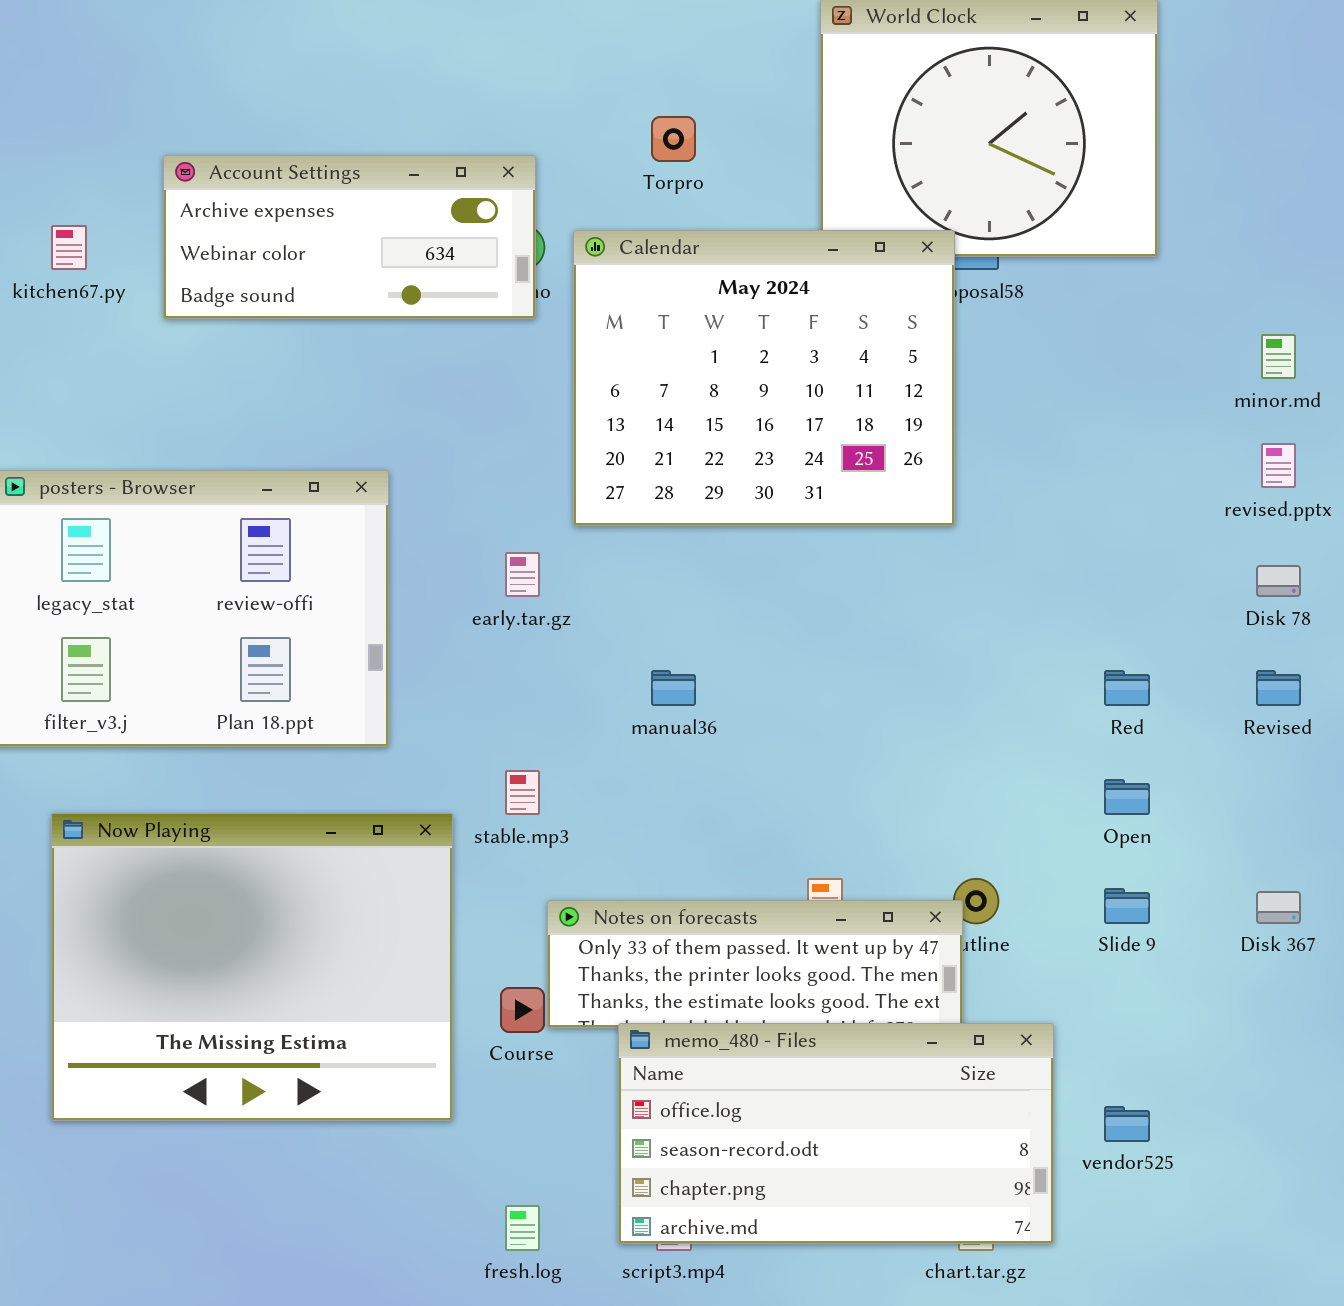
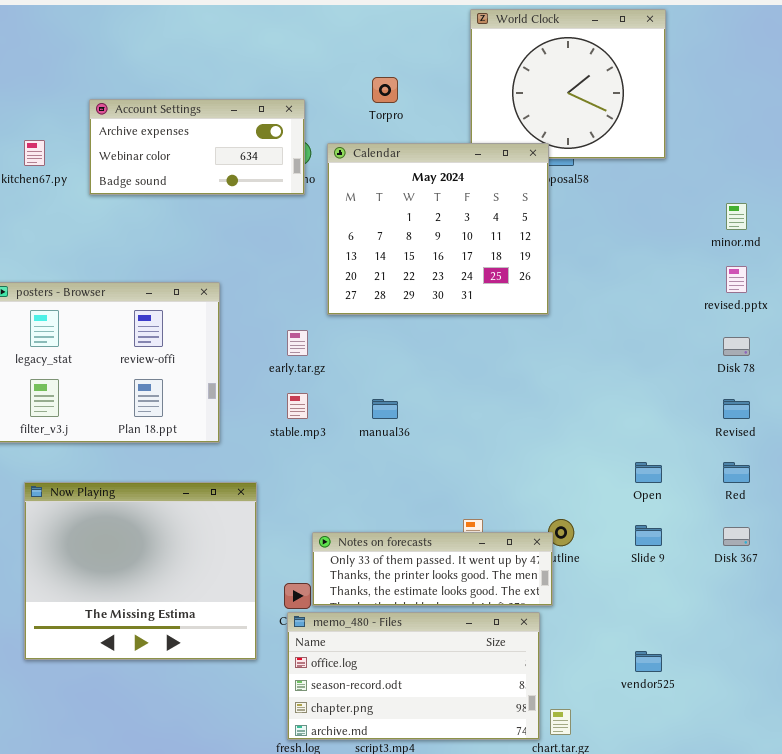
Red: [1104,670,1150,706] -> [723,462,750,483], moved
stable.mp3: [505,770,540,815] -> [287,393,308,419], moved
memo_480 - Files: [618,1023,1054,1244] -> [287,612,540,740], moved

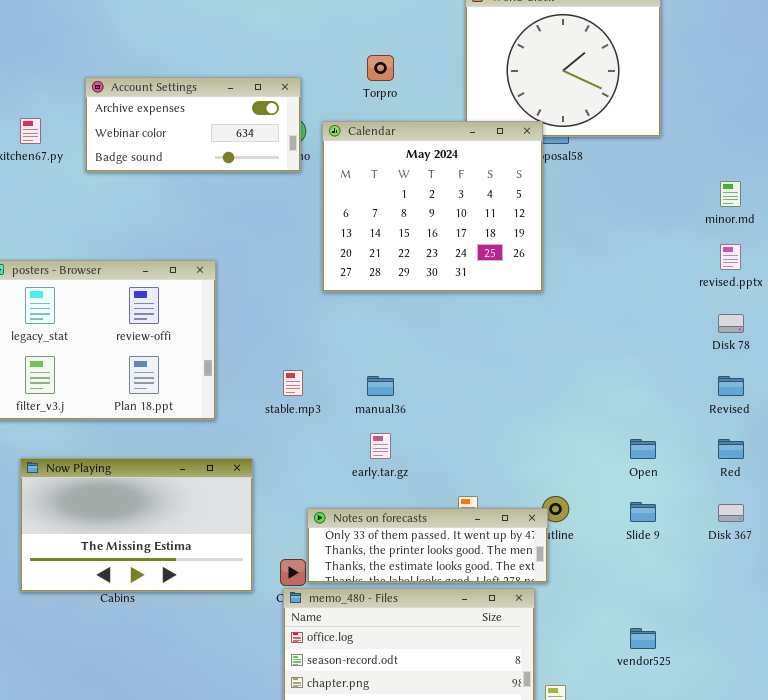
early.tar.gz: [287,330,308,356] -> [370,433,391,459], moved
Now Playing: [24,482,257,660] -> [20,458,253,592], resized

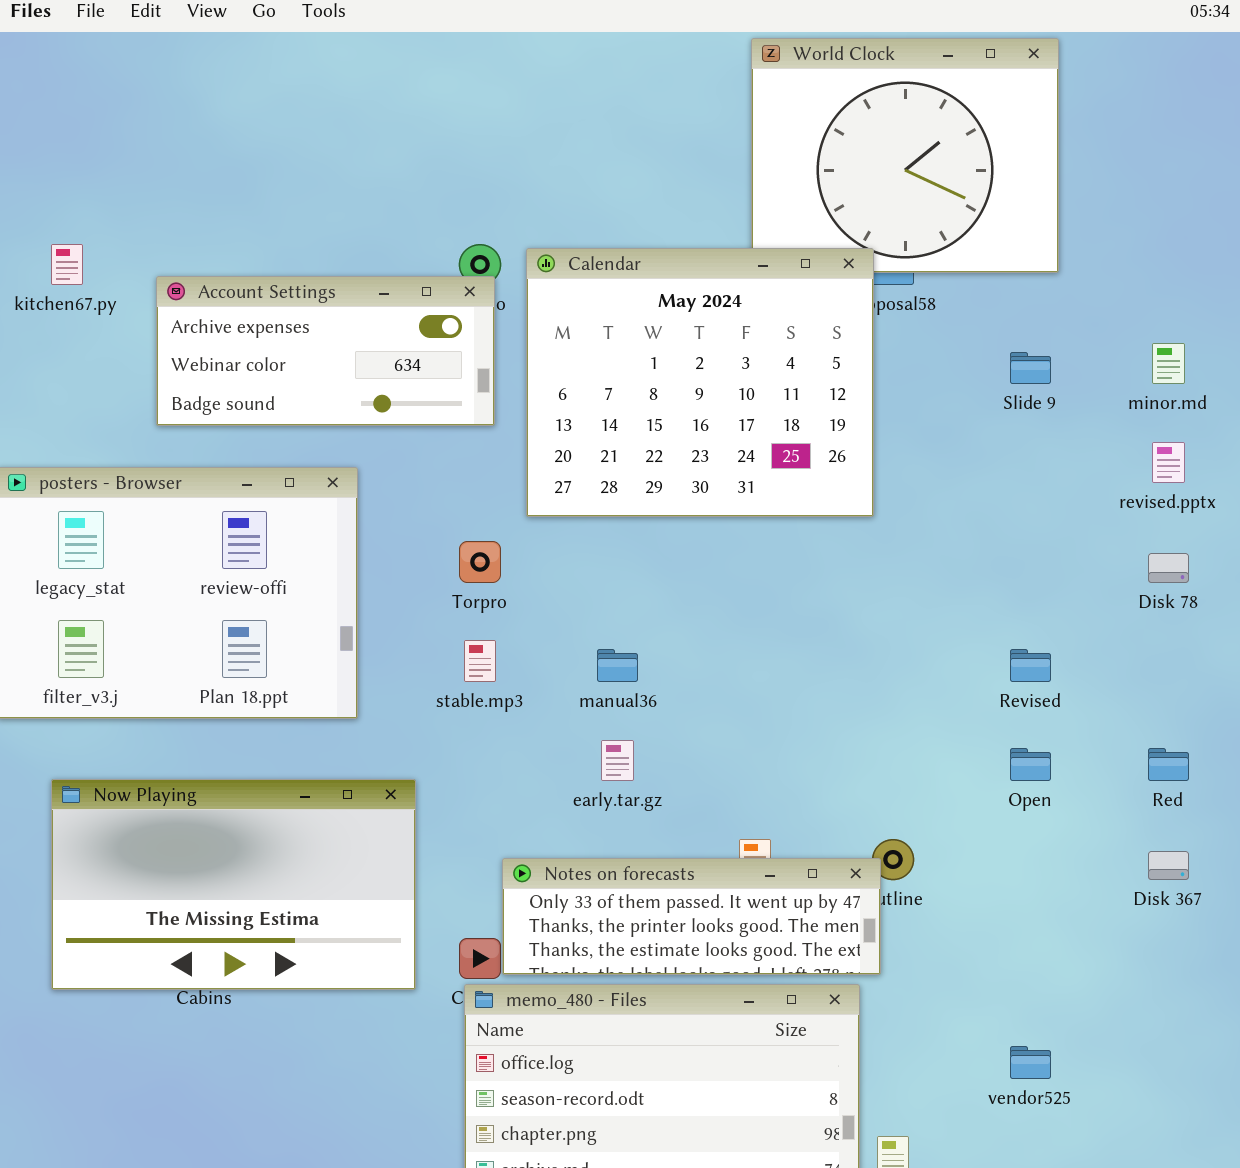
Torpro: [367,55,394,81] -> [459,541,501,583], moved
Account Settings: [85,77,301,172] -> [156,276,495,426], moved
Revised: [718,376,744,396] -> [1010,649,1051,682], moved
Slide 9: [630,502,656,522] -> [1010,352,1051,384], moved

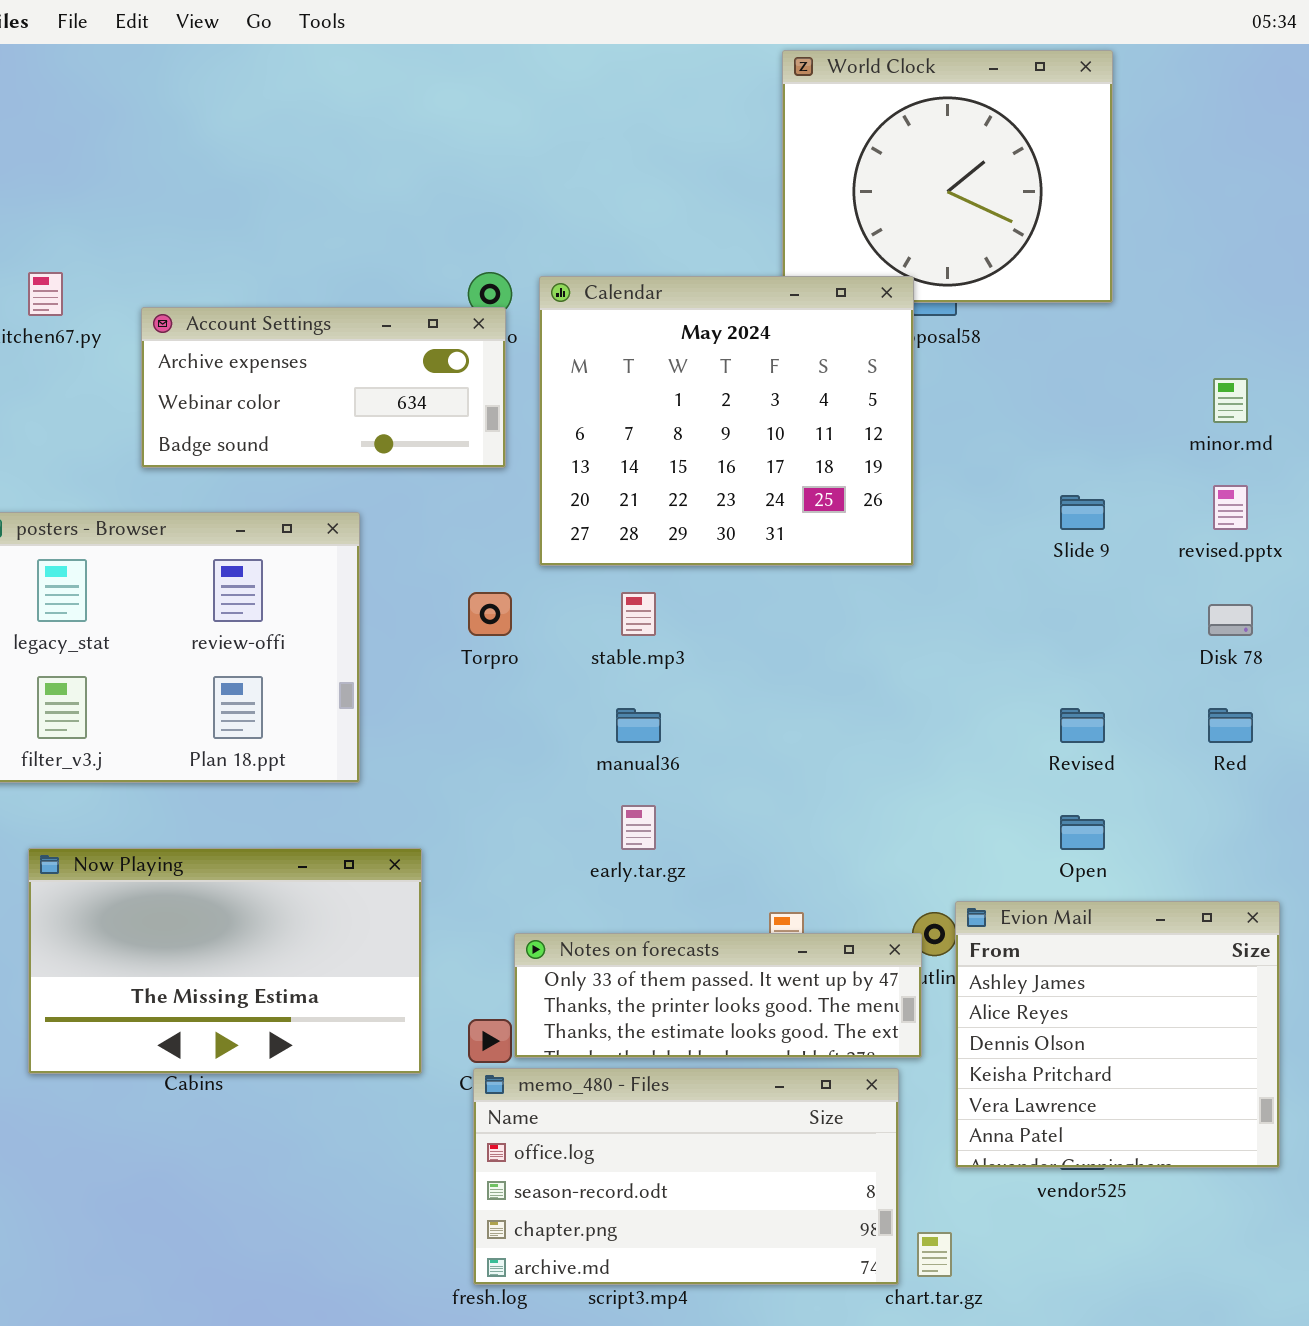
Slide 9: [1010,352,1051,384] -> [1060,495,1105,530], moved
stable.mp3: [464,640,496,682] -> [621,592,656,636], moved
Red: [1148,748,1189,781] -> [1208,708,1253,743], moved
Evion Mail: none -> [955,901,1280,1168], opened

